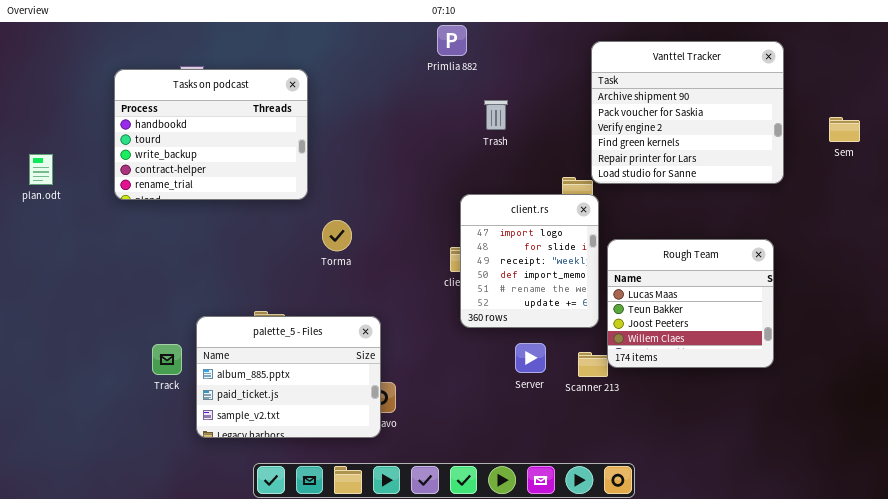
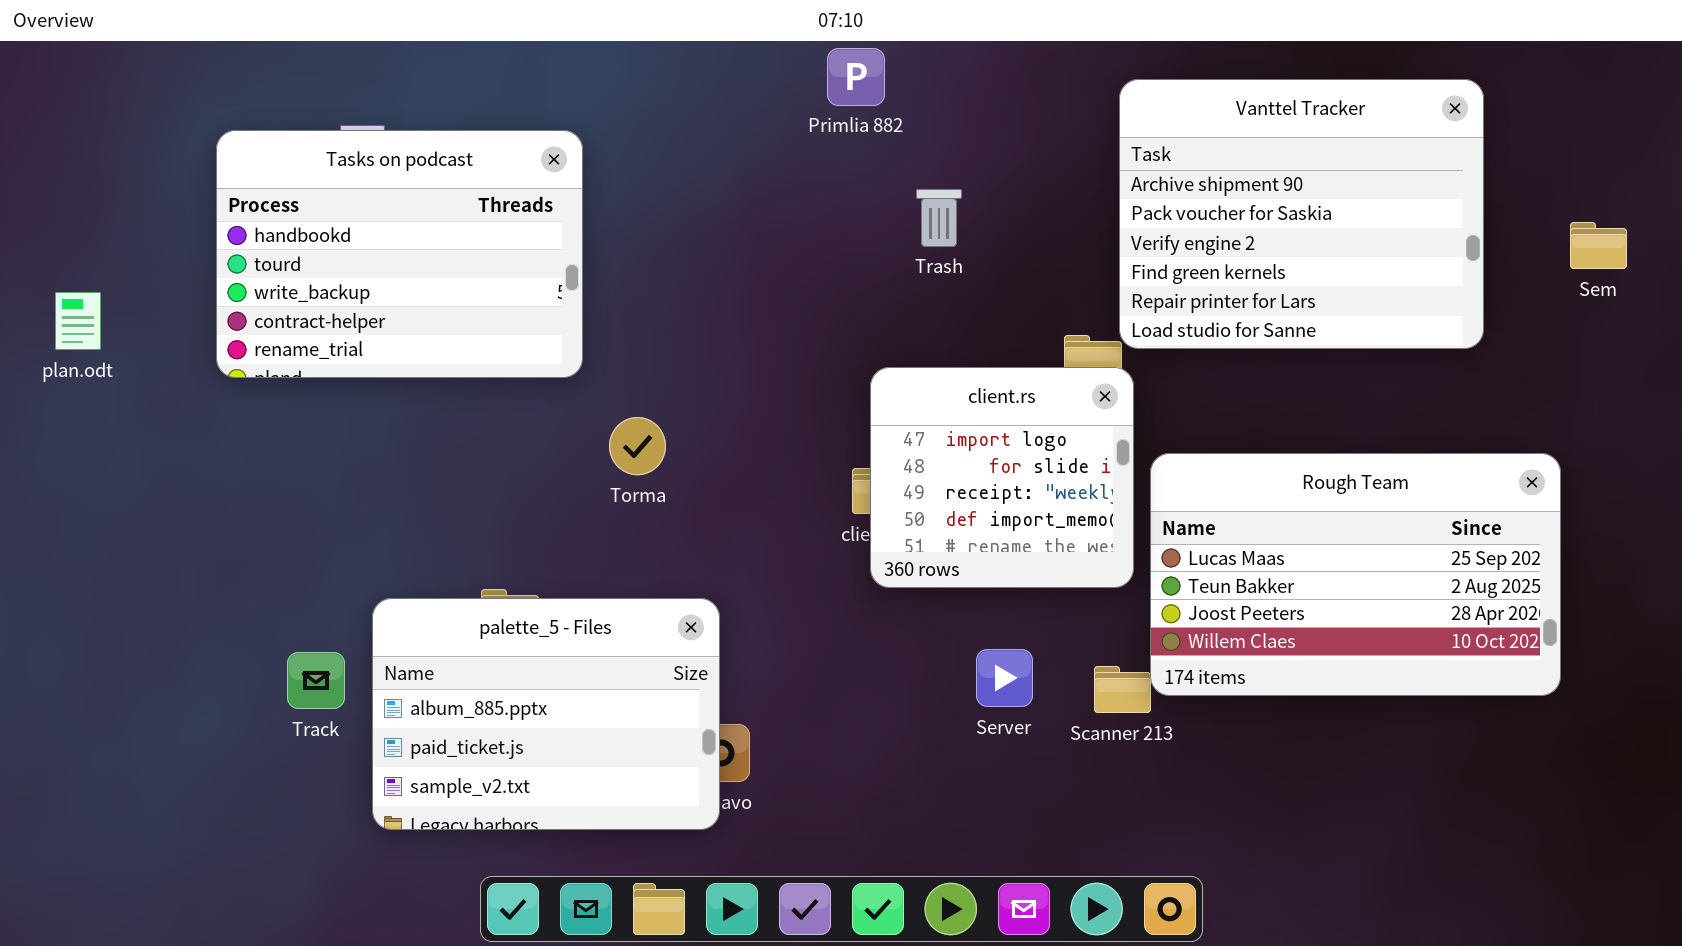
client.rs: [460,194,599,328] -> [870,367,1134,588], resized
Rough Team: [607,239,774,368] -> [1150,453,1561,696], resized

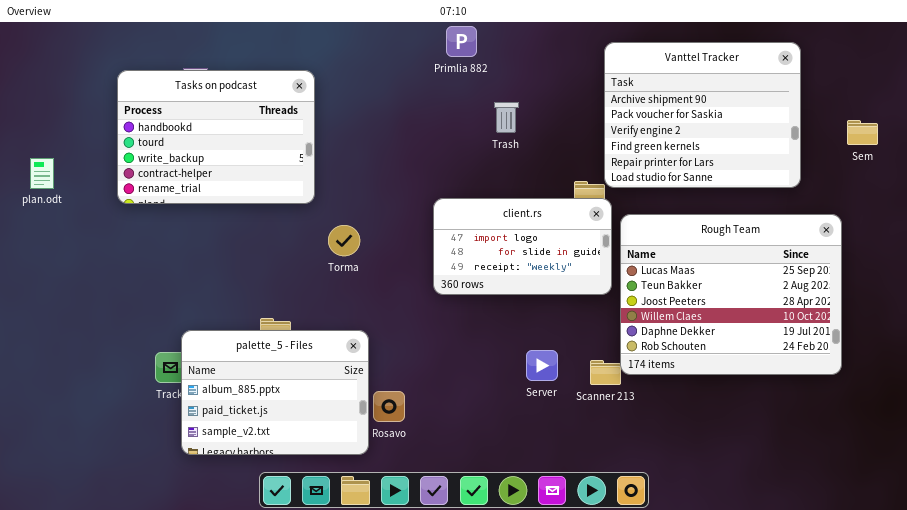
client.rs: [870,367,1134,588] -> [433,198,612,295], resized
Rough Team: [1150,453,1561,696] -> [620,214,842,375], resized
palette_5 - Files: [372,598,720,830] -> [181,330,369,455], moved

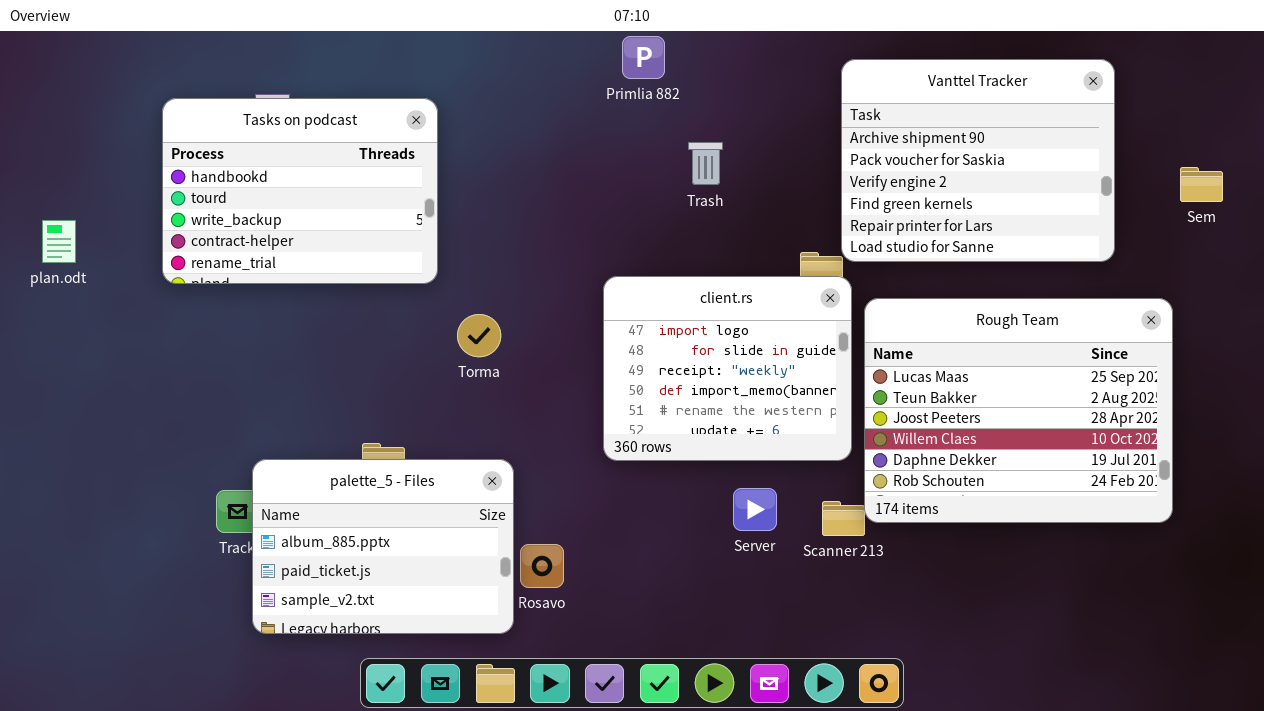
client.rs: [433,198,612,295] -> [603,276,852,461], resized

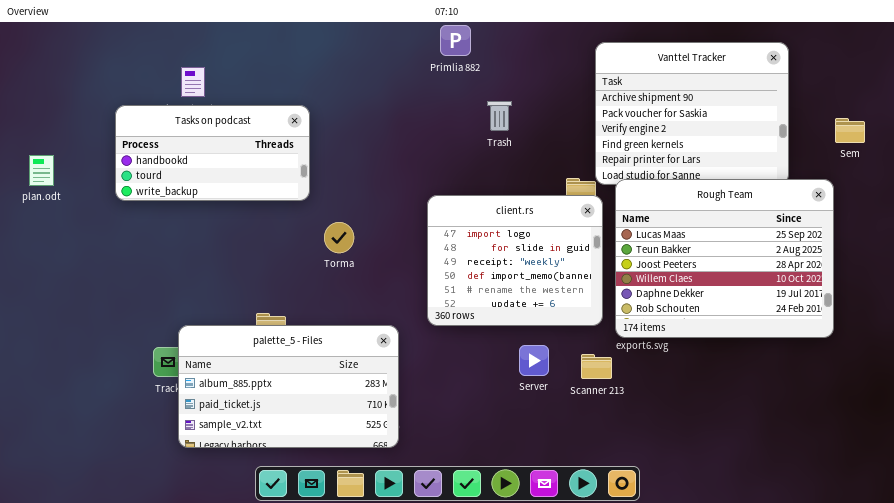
Tasks on podcast: [162,98,438,284] -> [115,105,310,201], resized
Rough Team: [864,298,1173,523] -> [615,179,834,338], moved
palette_5 - Files: [252,459,514,634] -> [178,325,399,448], resized

